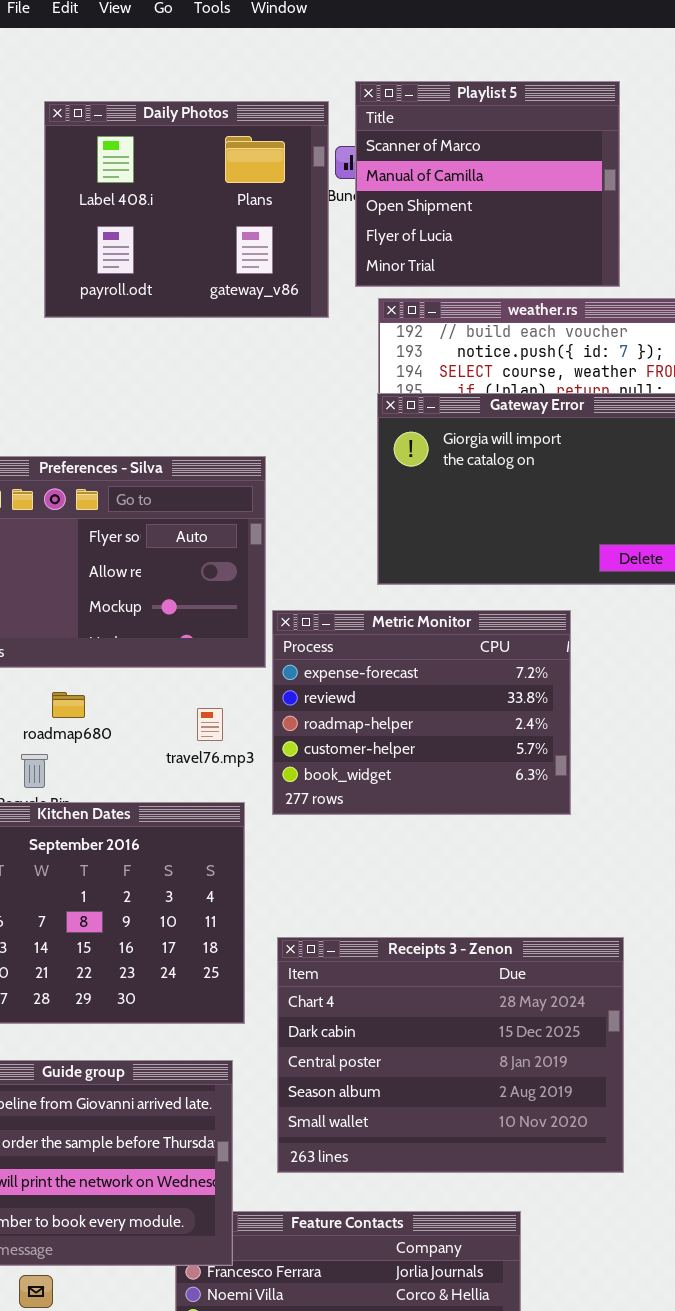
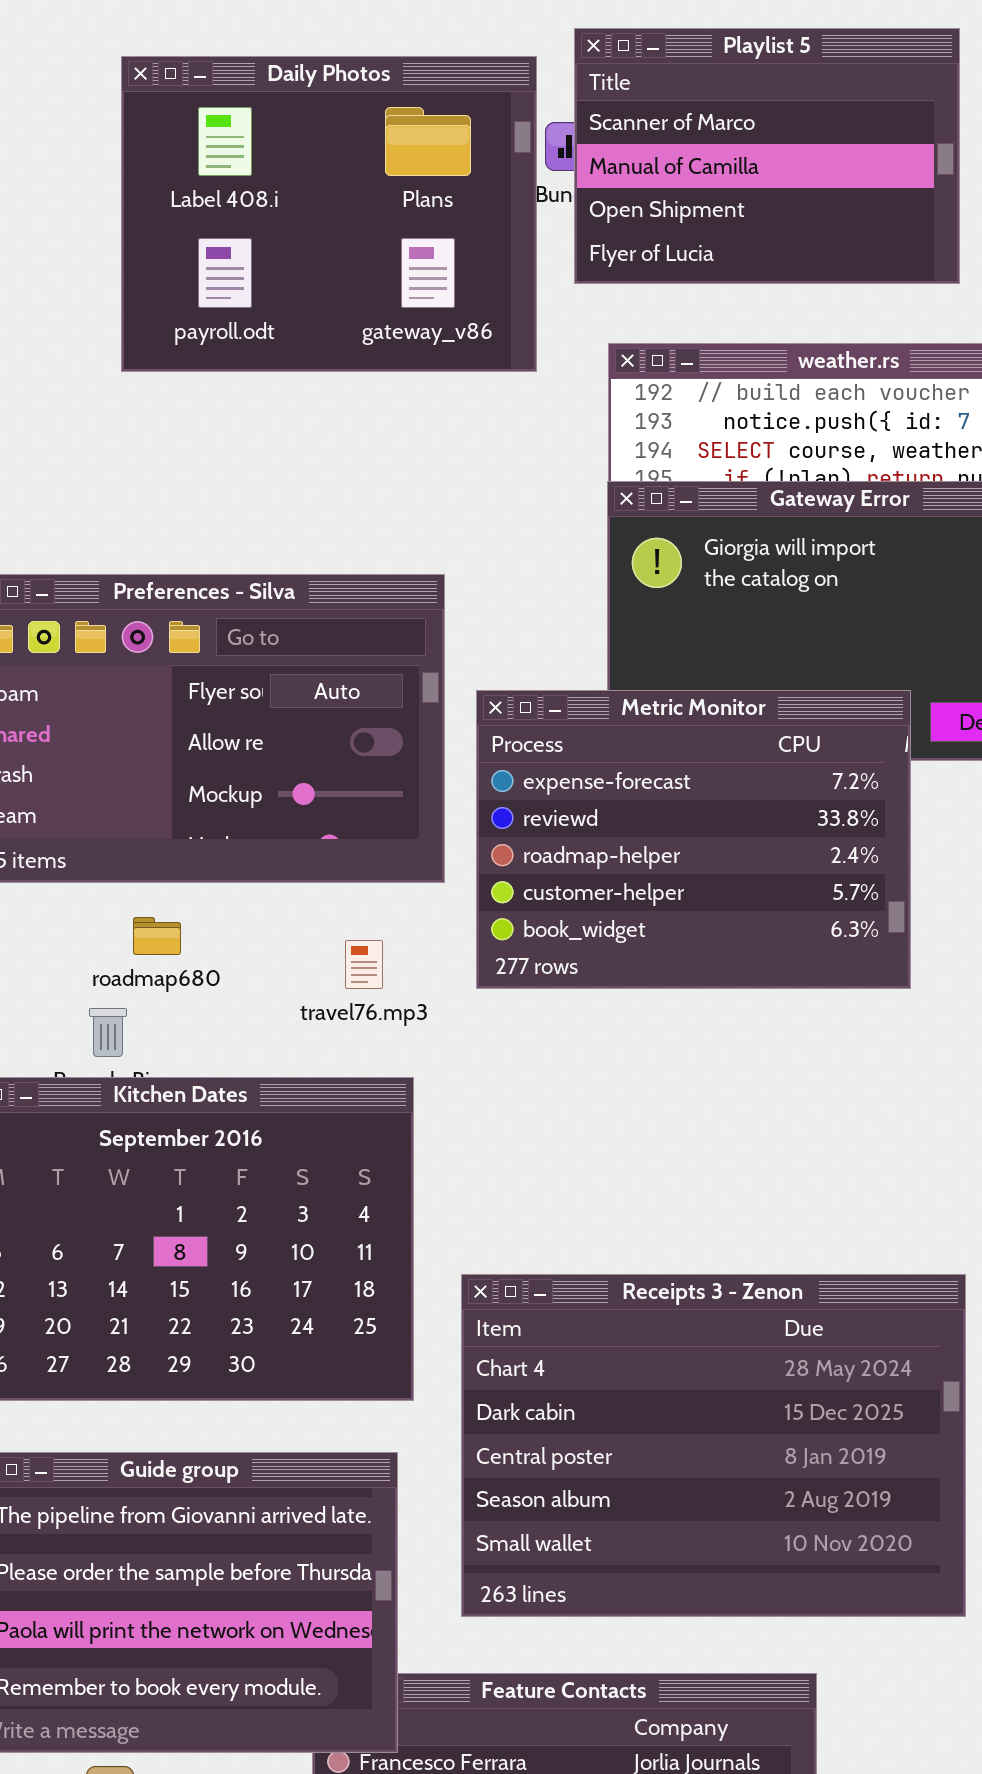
Playlist 5: [355,81,620,287] -> [574,28,960,284], resized
Metric Monitor: [272,610,571,815] -> [476,690,911,989], moved

